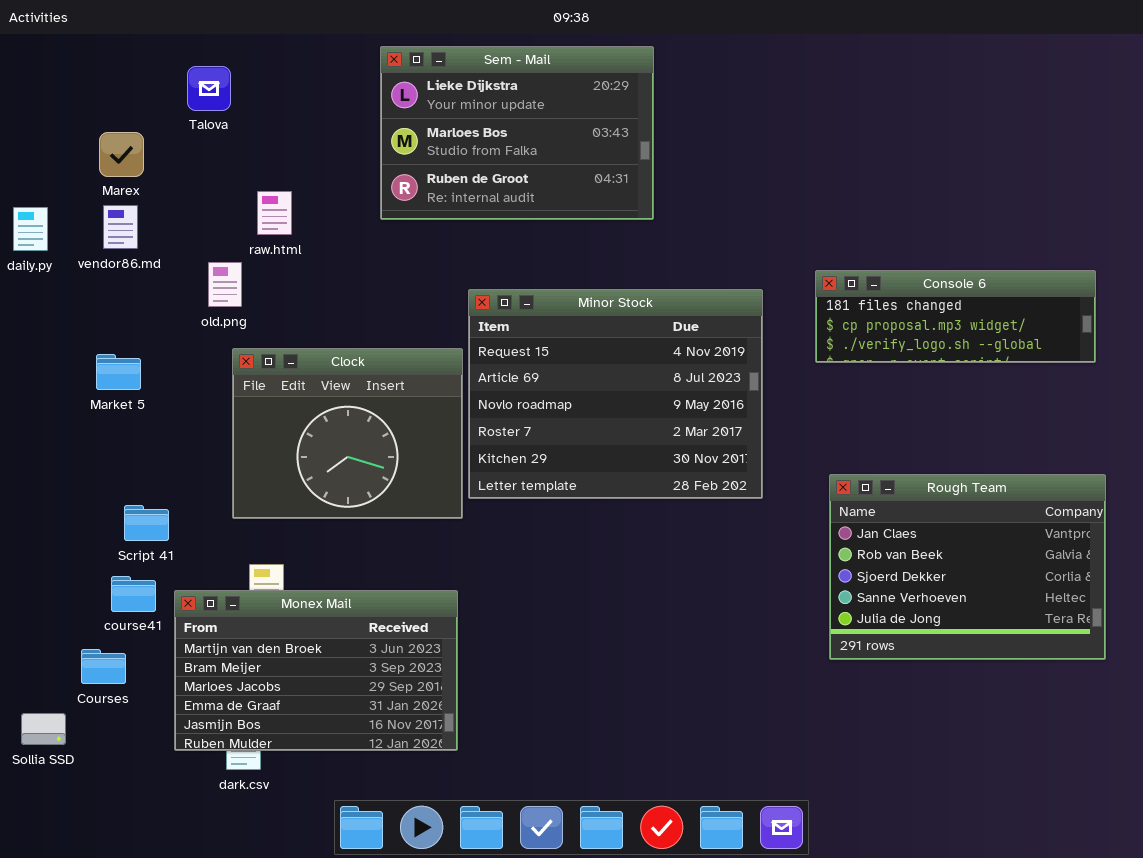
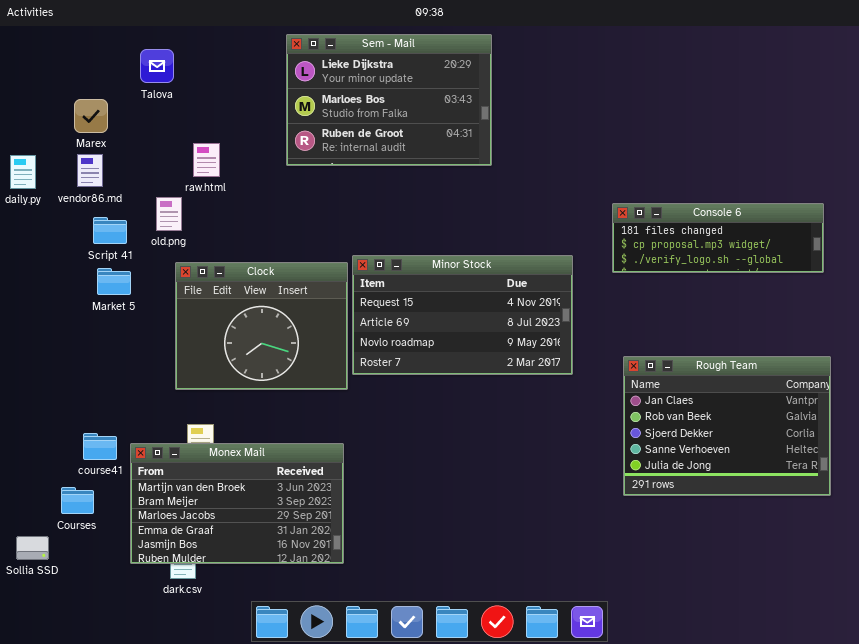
Minor Stock: [468,289,763,499] -> [352,255,573,375], resized
Market 5: [96,354,141,390] -> [97,268,131,295], moved
Script 41: [124,505,169,541] -> [93,217,127,244], moved

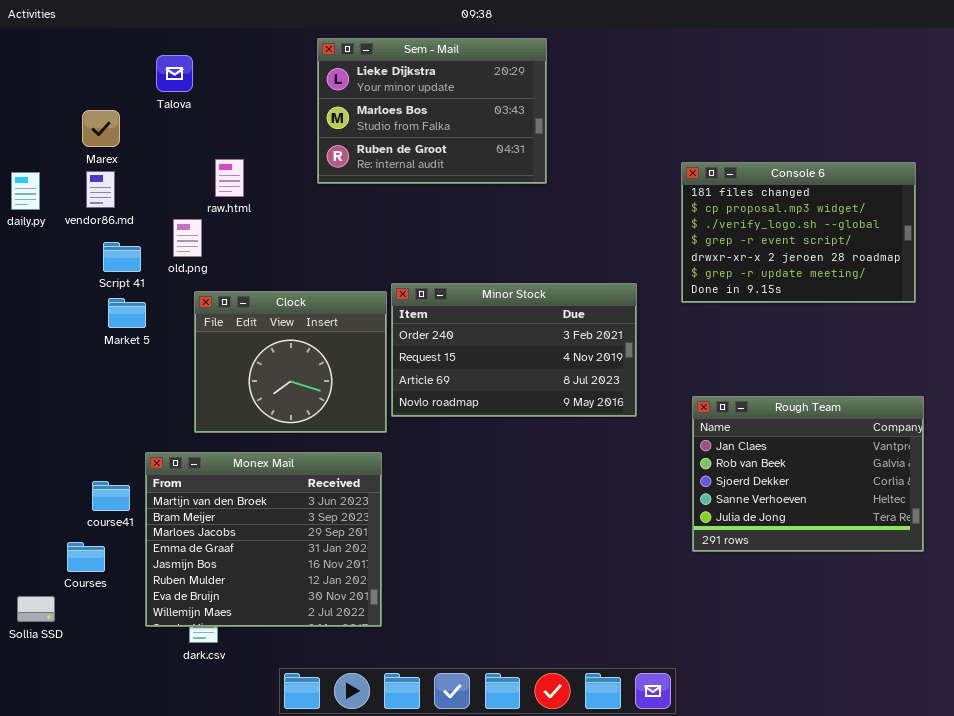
Console 6: [612,203,824,273] -> [681,162,916,303], resized
Minor Stock: [352,255,573,375] -> [391,283,637,417], scrolled up 1 row
Monex Mail: [130,443,344,564] -> [145,452,382,627], resized

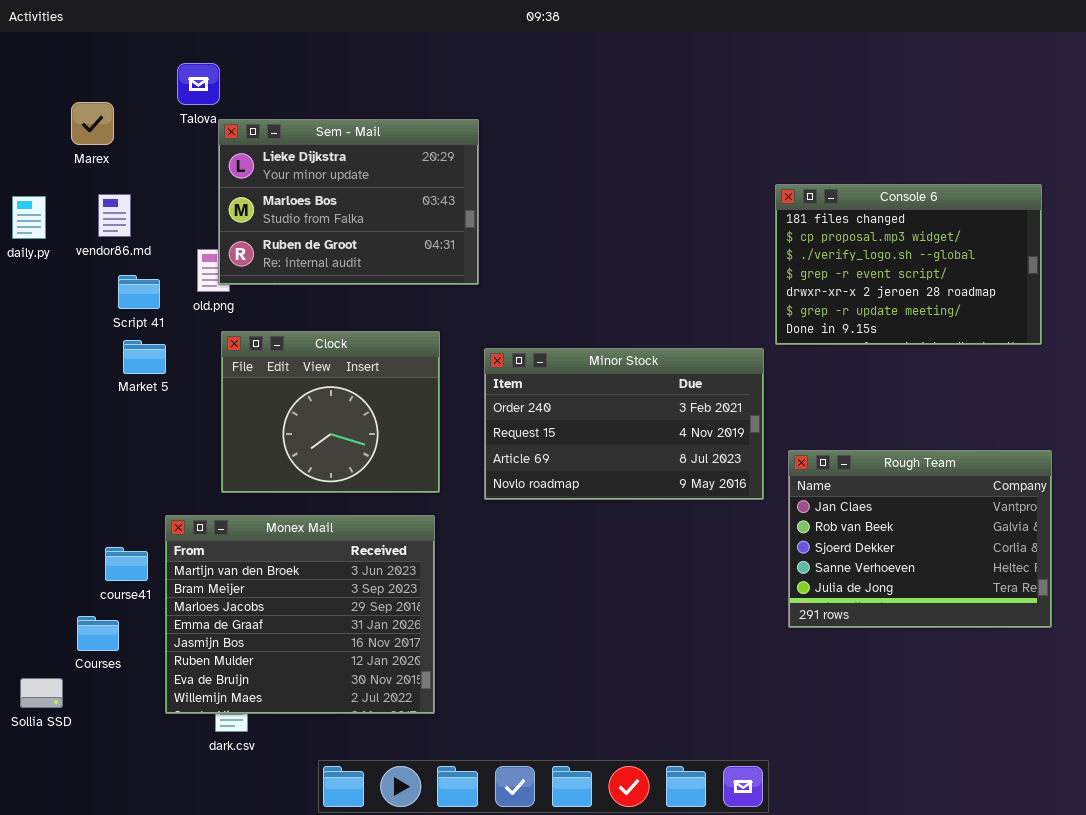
Sem - Mail: [317,38,547,184] -> [218,119,479,285], moved
Marex: [82,110,120,147] -> [71,102,114,145], moved
Minor Stock: [391,283,637,417] -> [484,348,764,500], moved

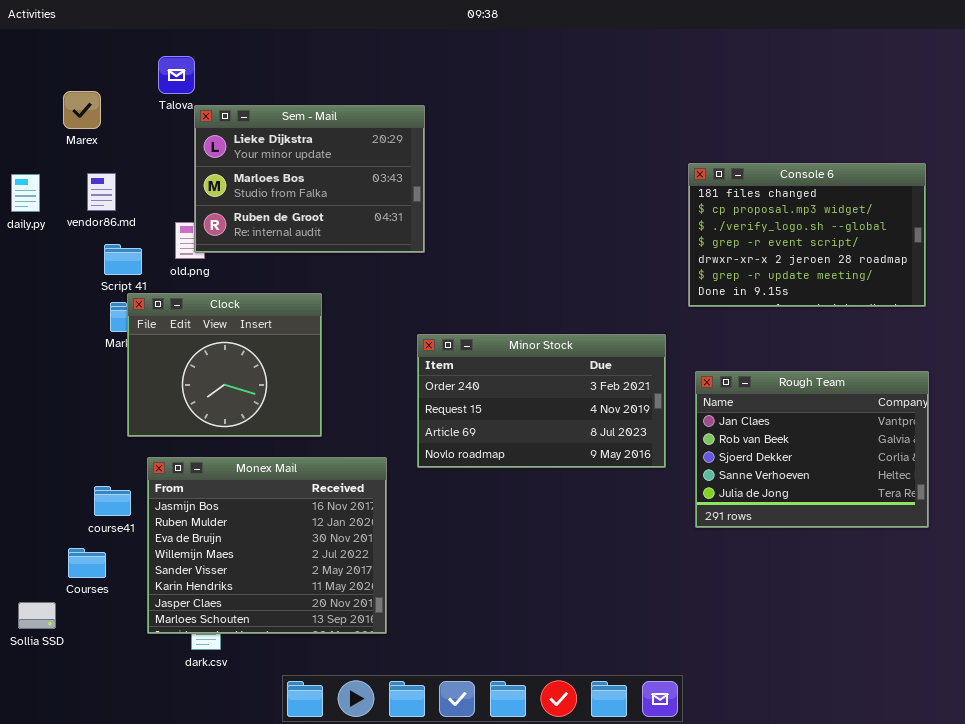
Clock: [221,331,440,493] -> [127,293,322,437], moved
Minor Stock: [484,348,764,500] -> [417,334,666,468], moved
Rough Team: [788,450,1052,628] -> [695,371,929,528], moved
Monex Mail: [165,515,435,714] -> [147,457,387,634], scrolled down 4 rows

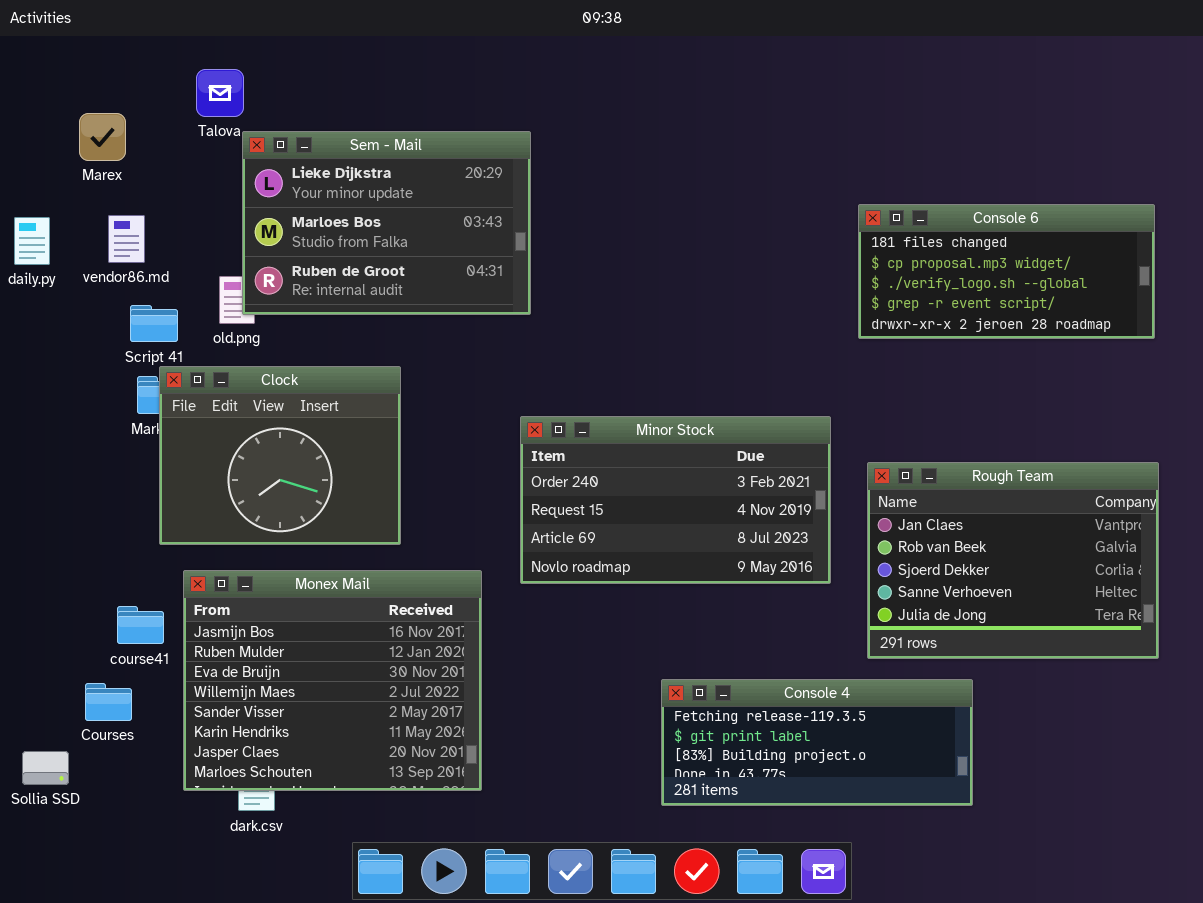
Console 6: [688,163,926,307] -> [858,204,1155,339], resized
Console 4: none -> [661,679,973,806], opened

